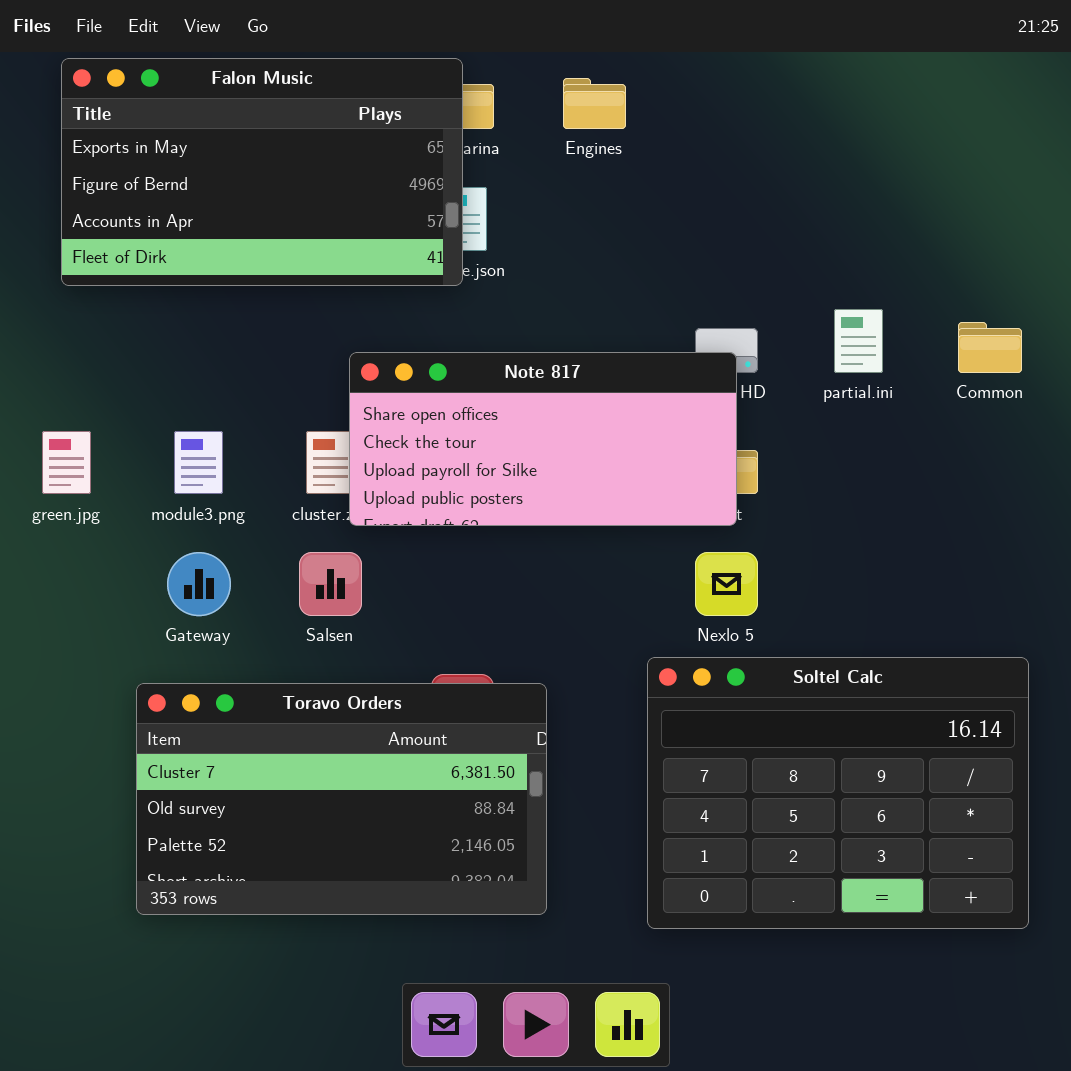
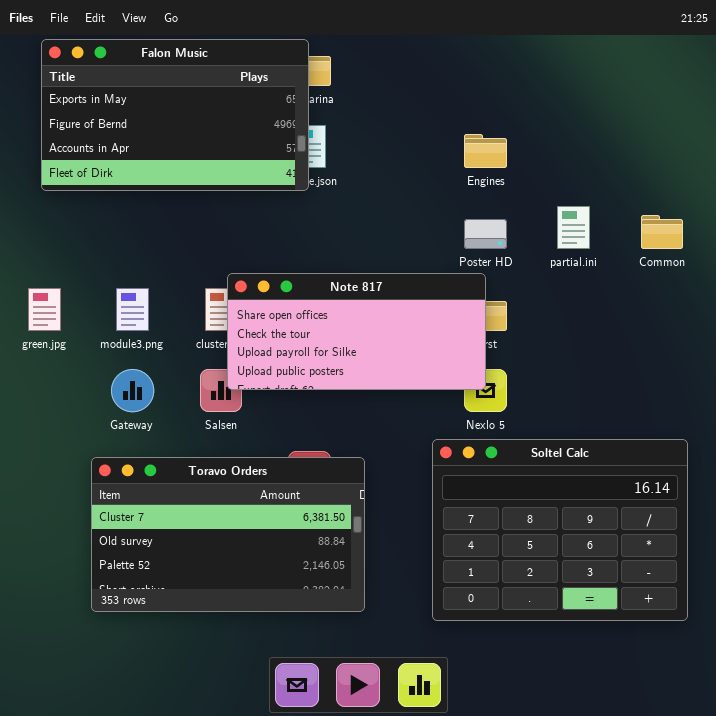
Engines: [563,78,626,129] -> [464,134,507,168], moved
Note 817: [349,352,737,526] -> [227,273,486,390], moved

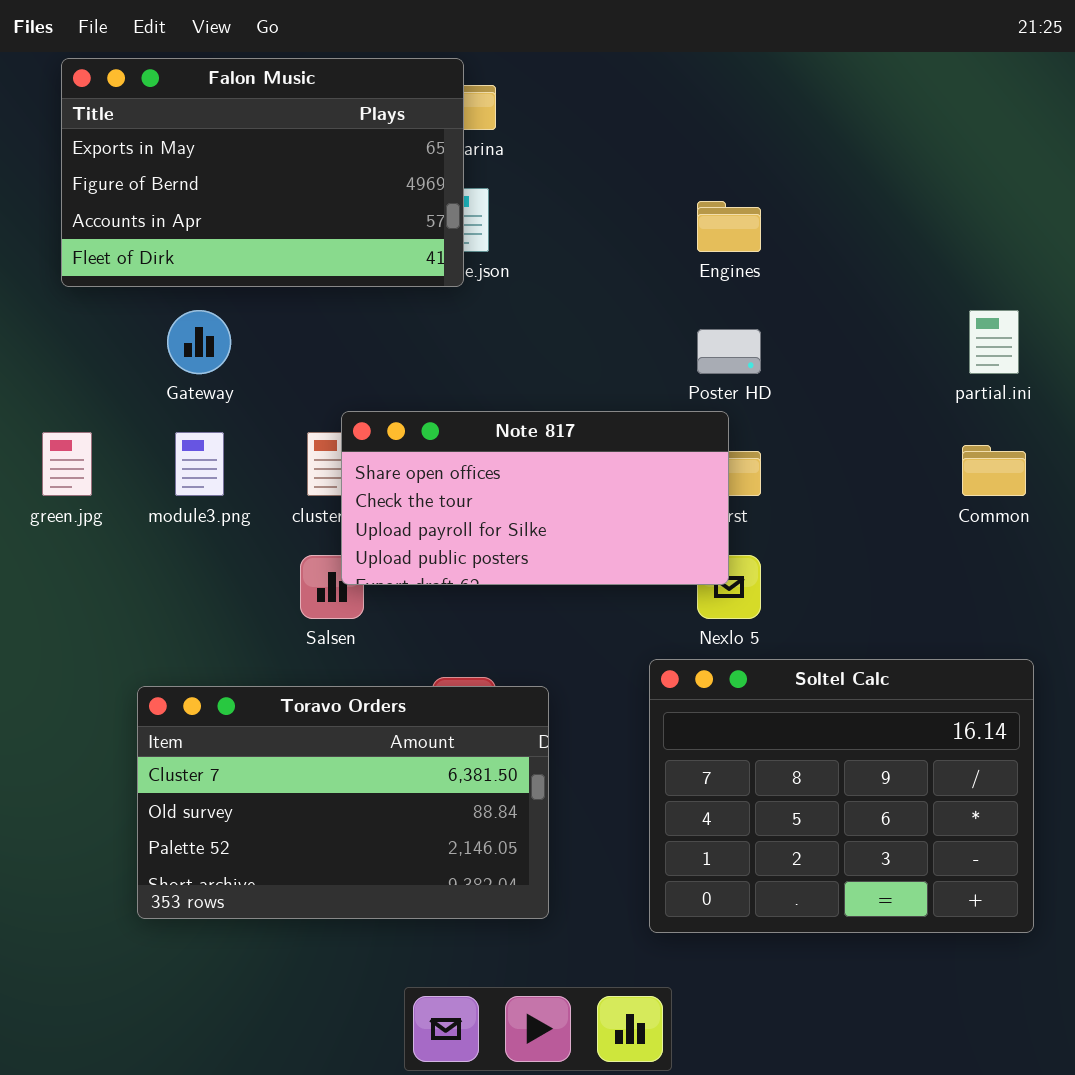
partial.ini: [557,206,590,249] -> [969,310,1019,374], moved
Common: [641,215,683,249] -> [962,445,1026,496], moved
Gateway: [111,369,154,412] -> [167,310,231,374], moved

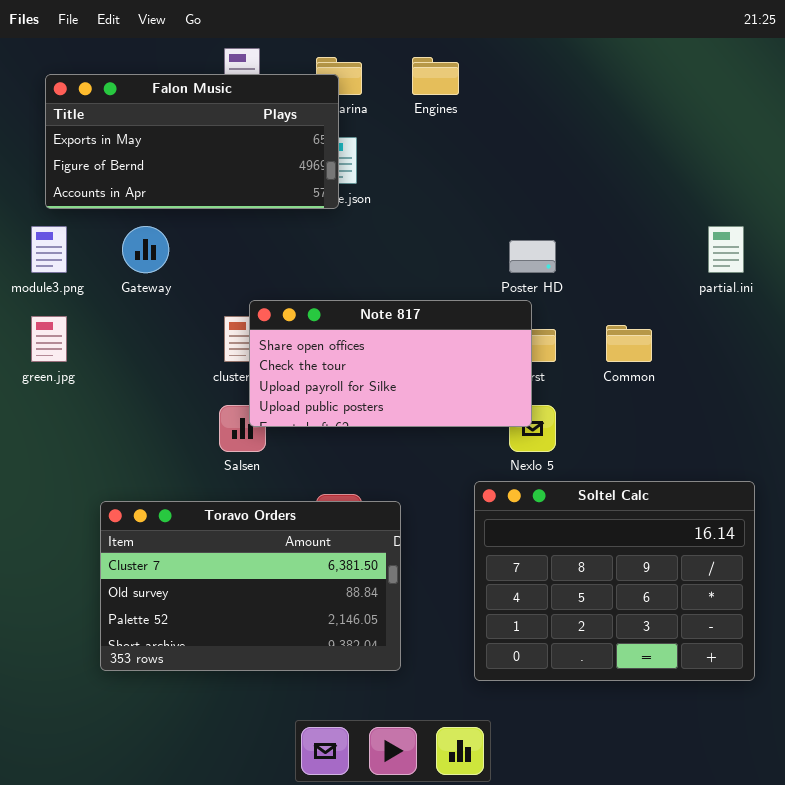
Falon Music: [61,58,464,287] -> [45,74,339,209], resized
Engines: [697,201,761,252] -> [412,57,459,95], moved
module3.png: [175,432,224,496] -> [31,226,67,273], moved
Common: [962,445,1026,496] -> [606,325,652,362], moved

